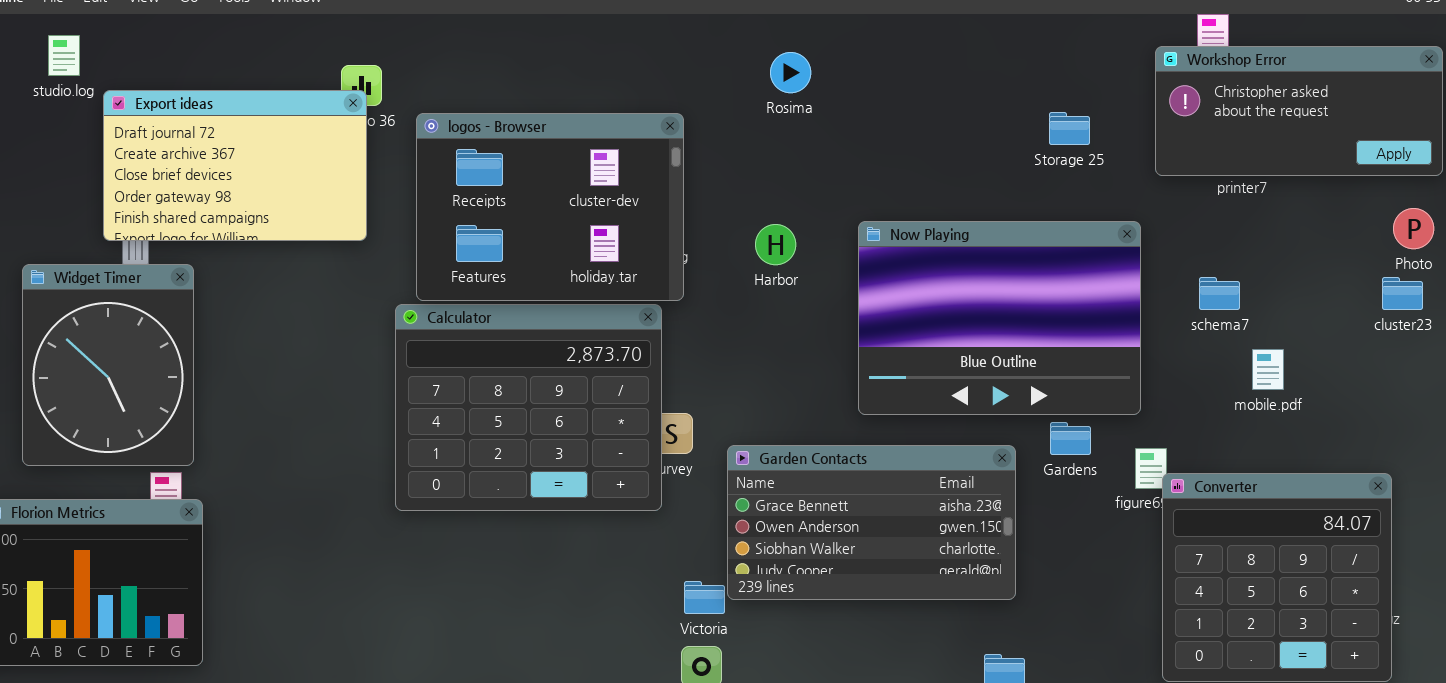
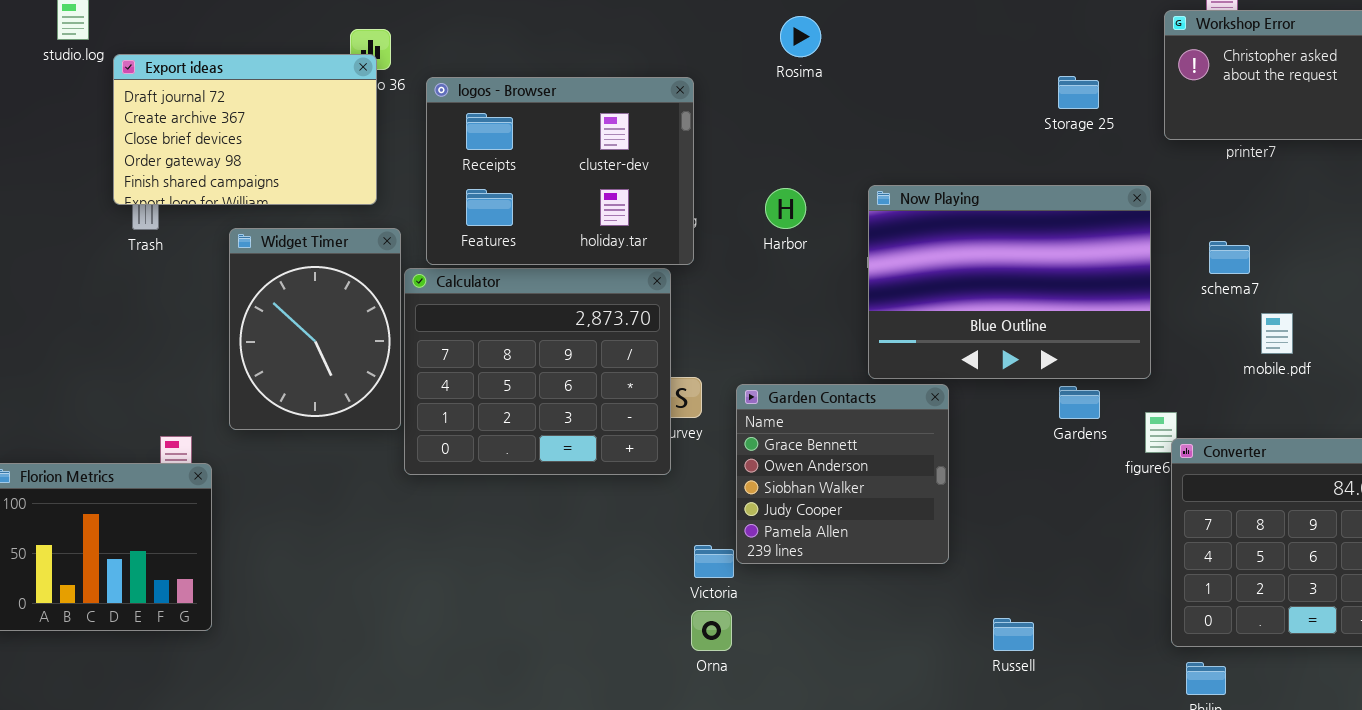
Widget Timer: [22,264,194,466] -> [229,228,401,430], moved
Garden Contacts: [727,445,1016,600] -> [736,384,949,564], resized

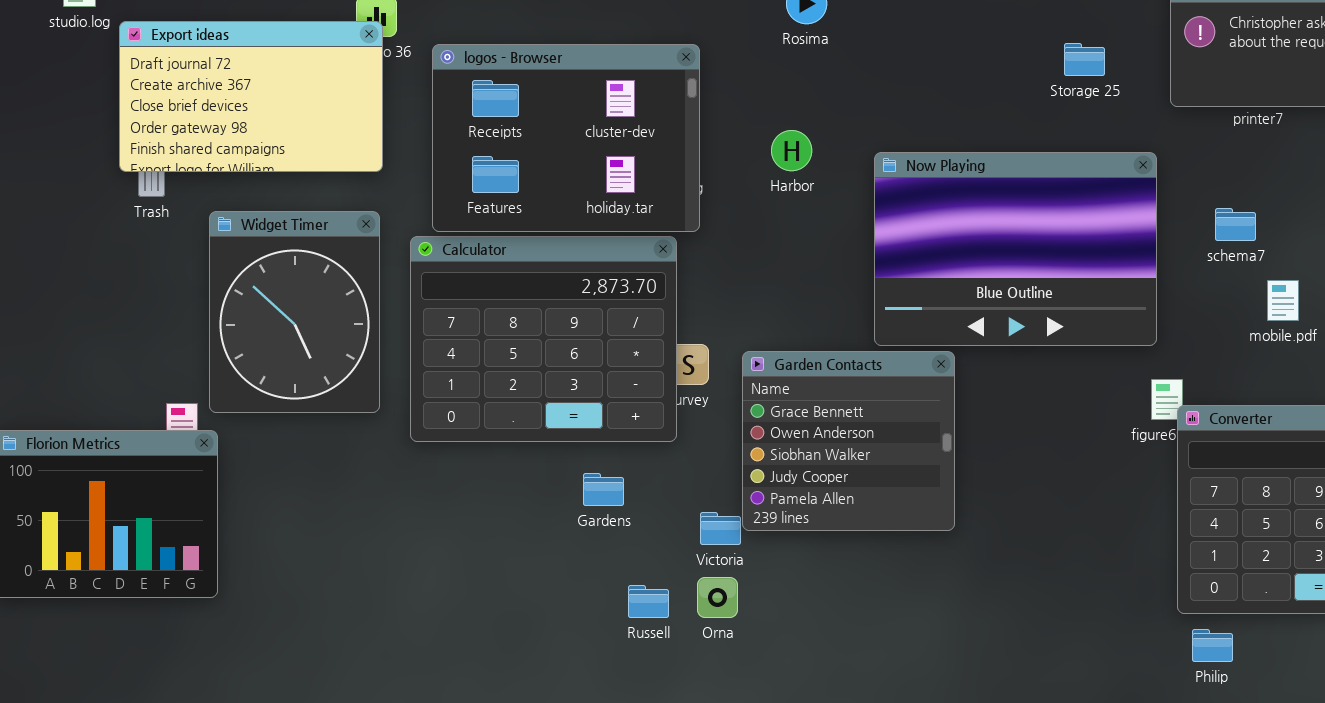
Harbor: [765,188,806,229] -> [771,130,812,171], moved
Widget Timer: [229,228,401,430] -> [209,211,380,413], moved
Gardens: [1059,386,1100,419] -> [583,473,624,506], moved
Russell: [993,618,1034,651] -> [628,585,669,618], moved

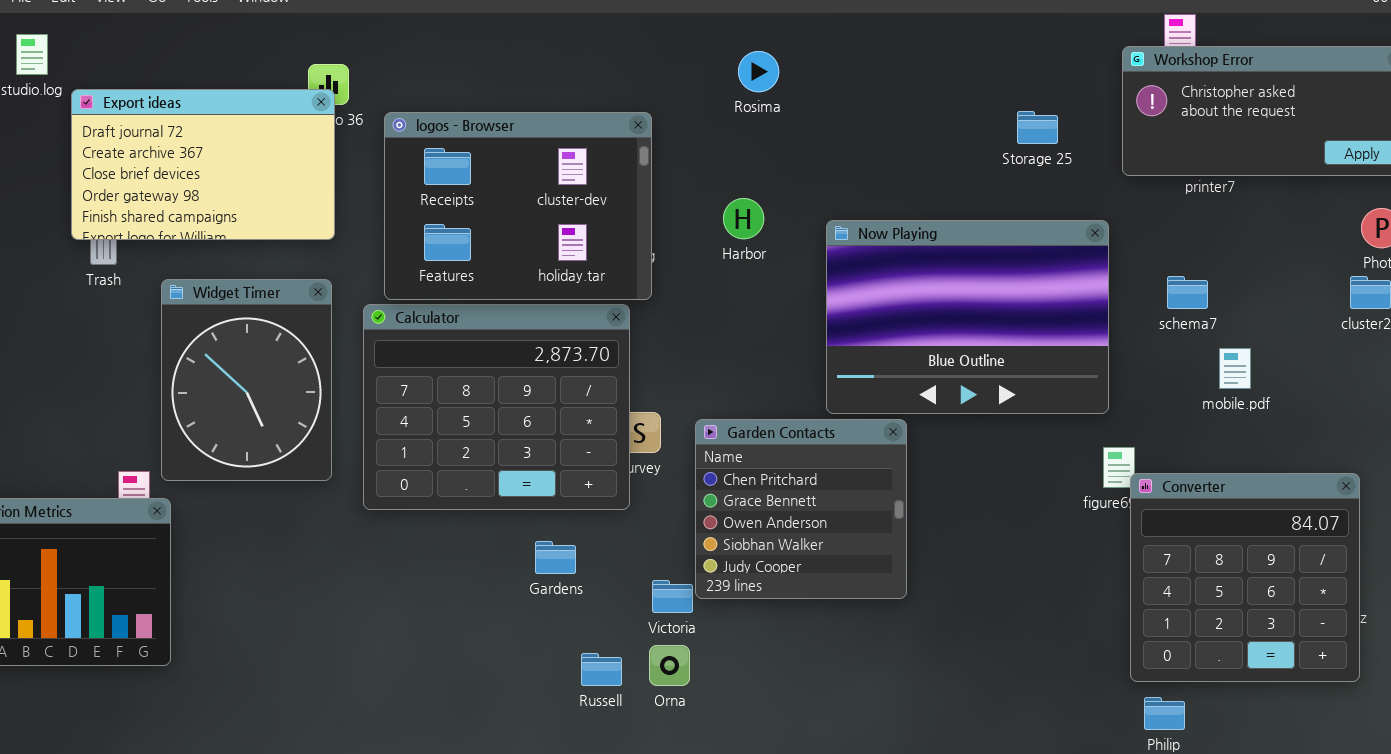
Garden Contacts: [742,351,955,531] -> [695,419,907,599], scrolled up 1 row

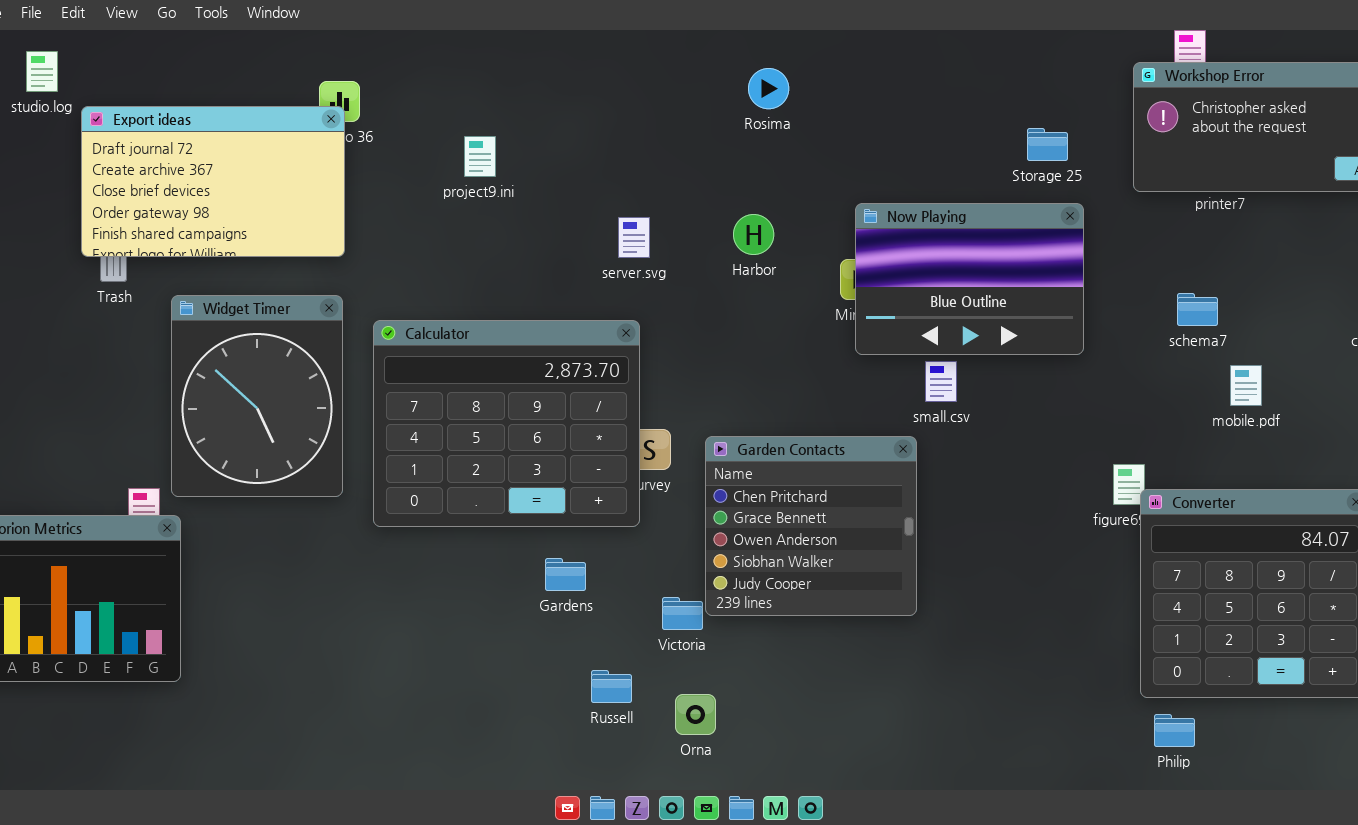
logos - Browser: [384,112,652,300] -> none, closed
Now Playing: [826,220,1109,414] -> [855,203,1084,355], moved, resized
Orna: [649,645,690,686] -> [675,694,716,735], moved

